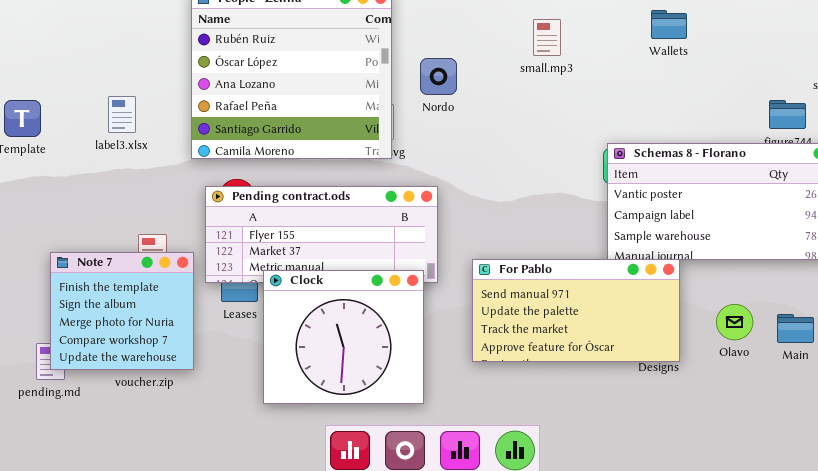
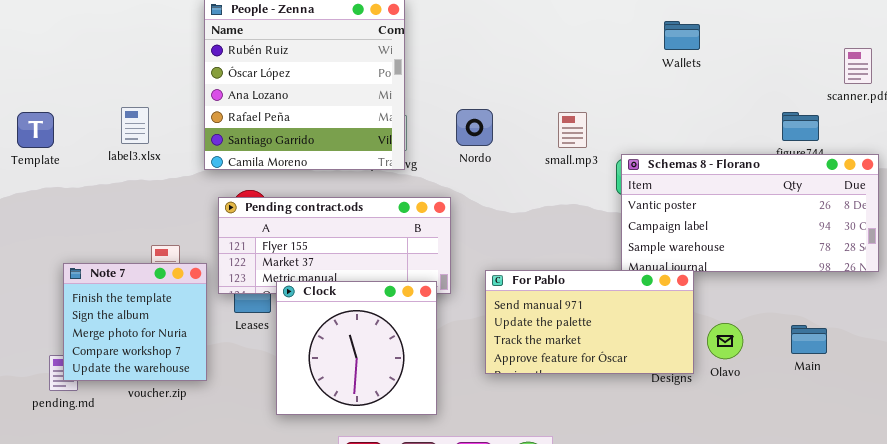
small.mp3: [533,19,561,56] -> [558,112,587,148], moved
Nordo: [420,58,457,95] -> [456,109,493,146], moved
Olavo: [716,304,753,340] -> [707,323,743,359], moved

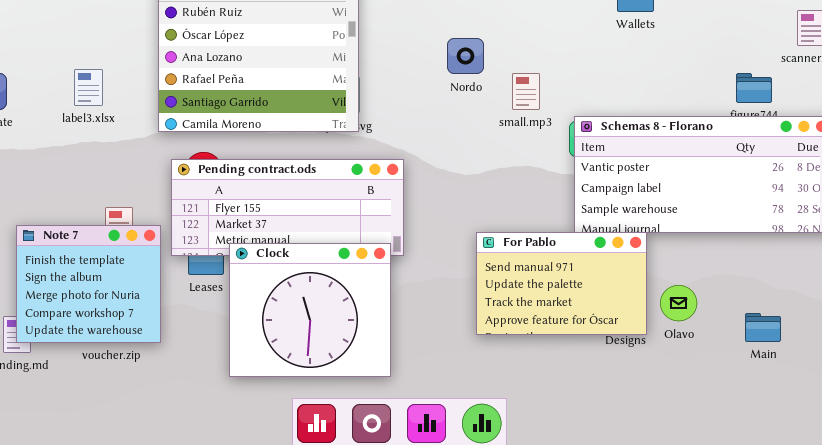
Nordo: [456,109,493,146] -> [447,38,484,74], moved
For Pablo: [485,270,694,374] -> [476,232,647,335], resized
Main: [791,325,827,354] -> [745,313,781,342], moved

